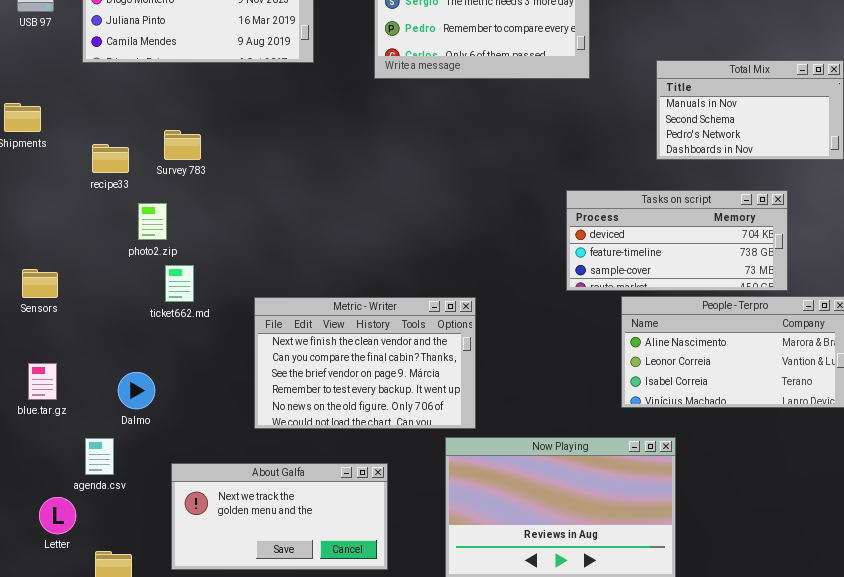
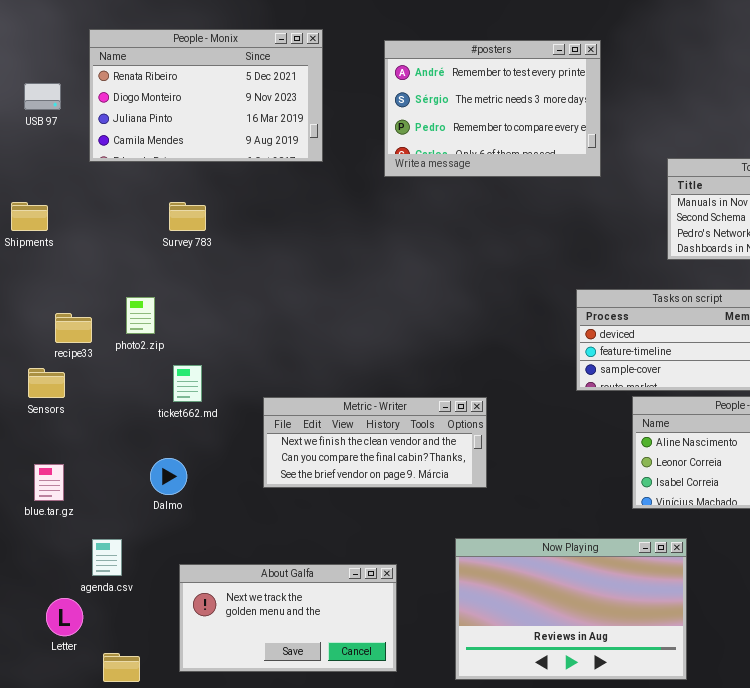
Survey 783: [164,130,201,160] -> [169,202,206,231], moved
recipe33: [92,144,129,173] -> [55,313,92,343], moved
photo2.zip: [138,203,167,240] -> [126,297,155,334], moved
Metric - Writer: [254,297,476,429] -> [263,397,487,488], resized
Dalmo: [118,372,155,409] -> [150,458,187,495], moved

